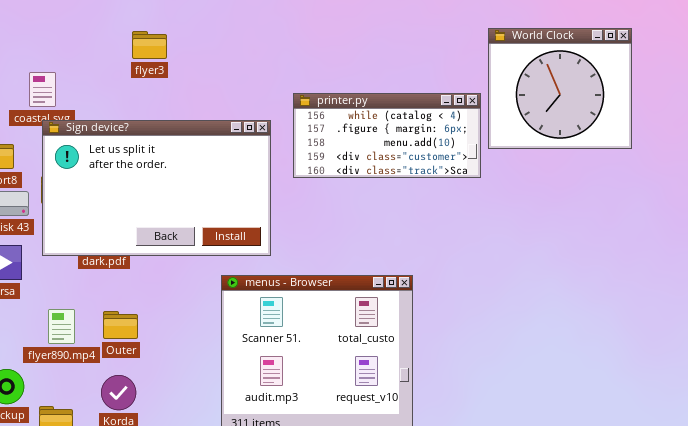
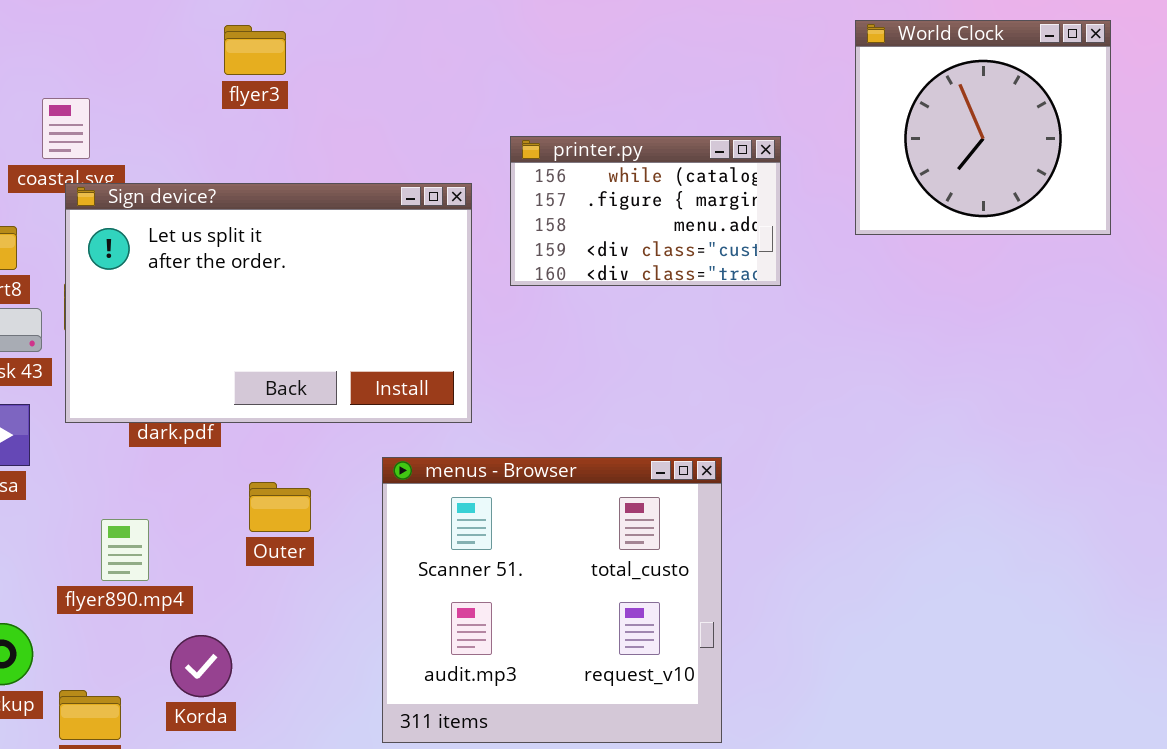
printer.py: [293,93,481,178] -> [510,136,781,286], resized
flyer890.mp4: [48,309,75,344] -> [101,519,149,581], moved
Outer: [103,311,138,339] -> [249,482,311,532], moved

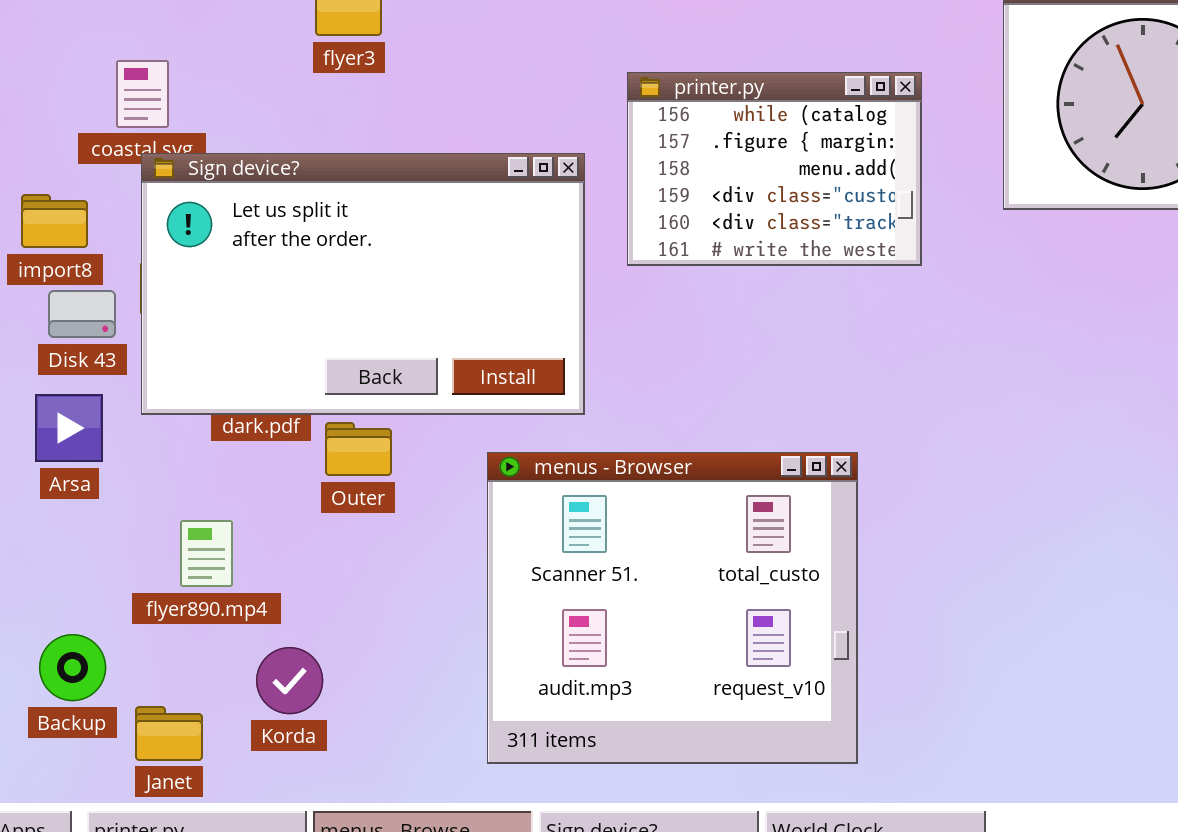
printer.py: [510,136,781,286] -> [627,72,922,266], resized
Outer: [249,482,311,532] -> [325,422,392,476], moved

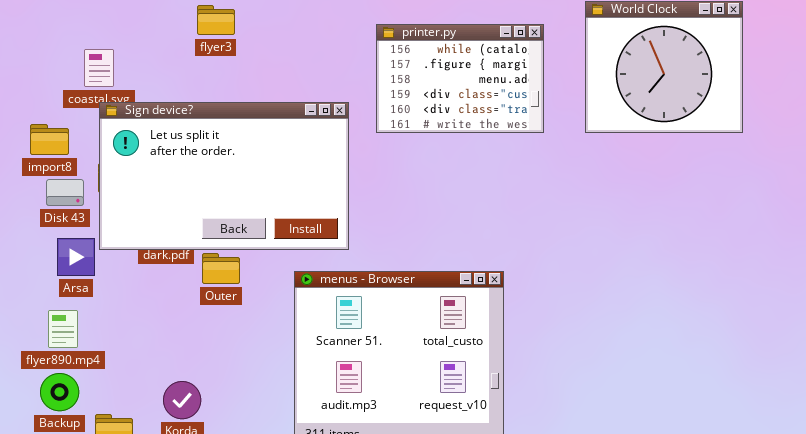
printer.py: [627,72,922,266] -> [376,24,544,133], moved
Arsa: [35,394,103,462] -> [57,238,95,276], moved
flyer890.mp4: [180,520,233,587] -> [48,310,78,348], moved

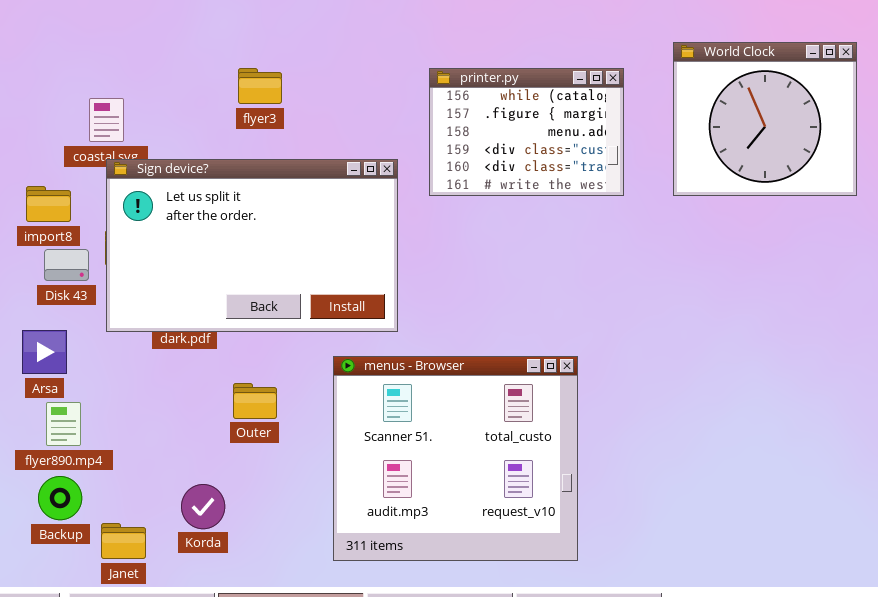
flyer3: [197,5,235,35] -> [238,68,282,104], moved
Arsa: [57,238,95,276] -> [22,330,67,374], moved
Outer: [202,253,240,284] -> [233,383,277,419], moved

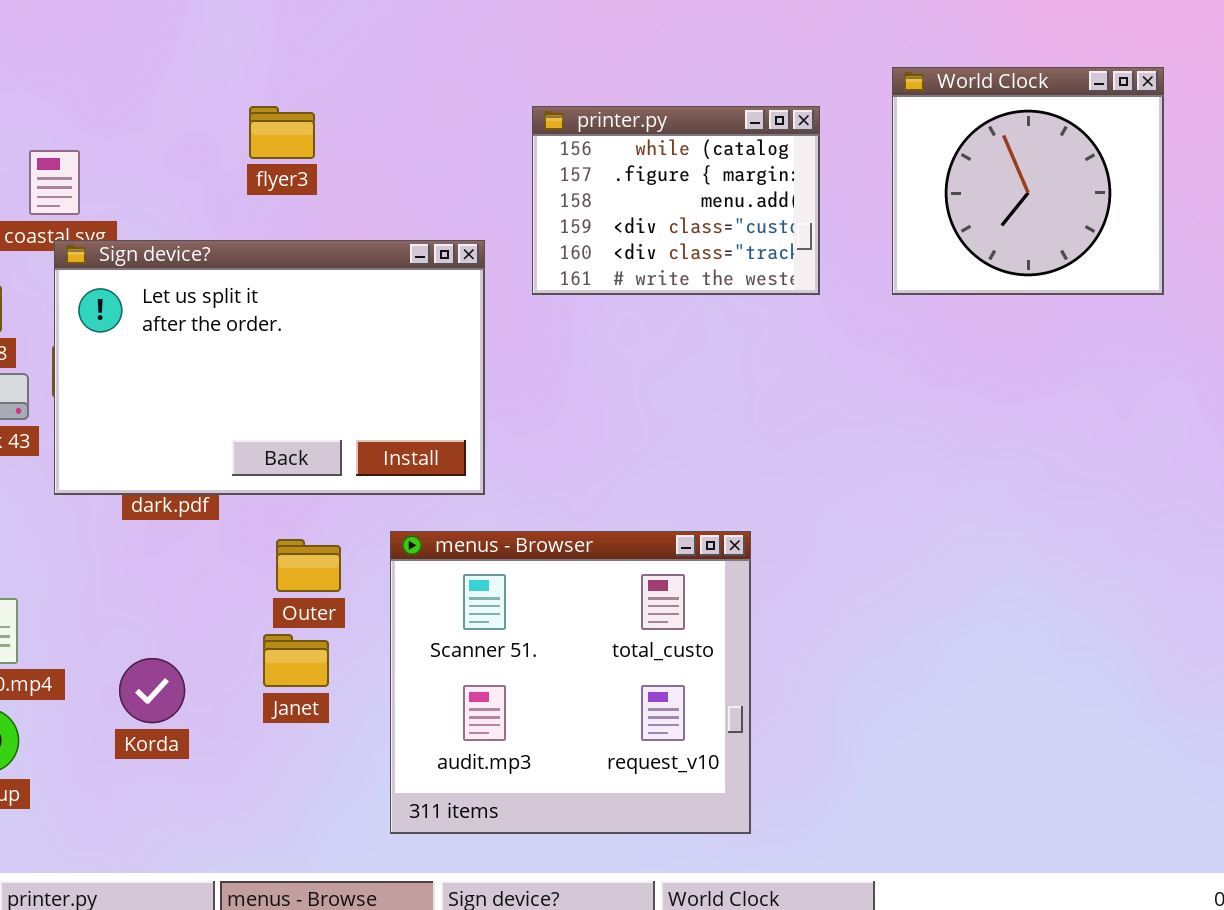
Outer: [233,383,277,419] -> [276,539,341,592], moved
Korda: [181,484,225,529] -> [119,658,185,723], moved
Janet: [101,523,146,559] -> [263,634,329,687], moved

